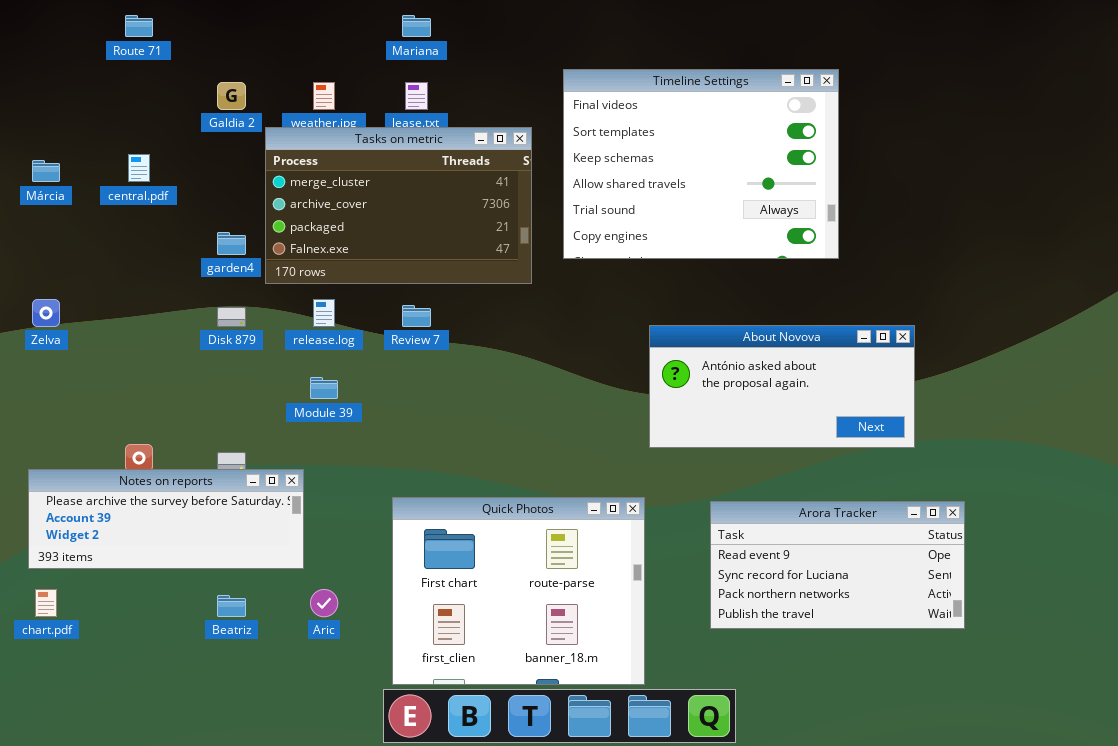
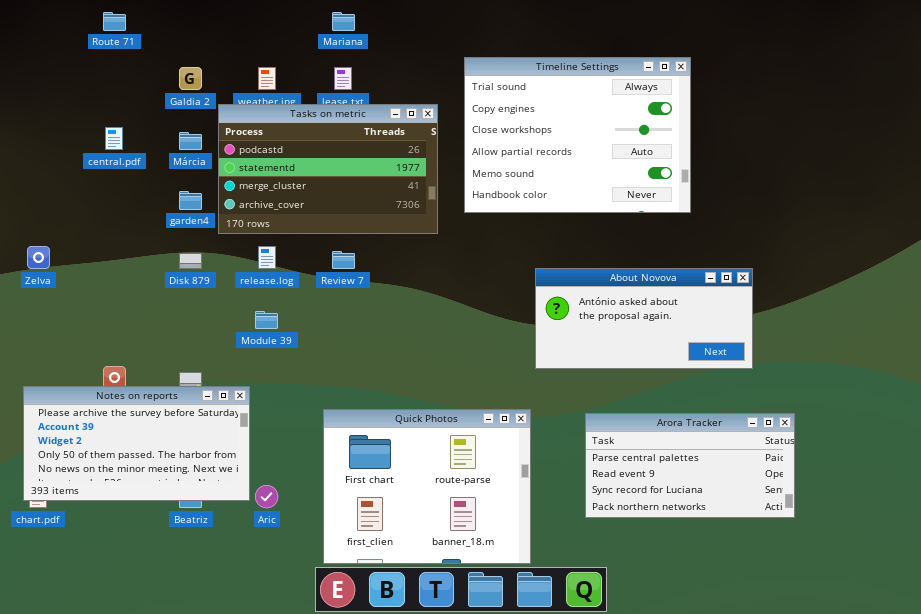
Timeline Settings: [563,69,839,259] -> [464,57,691,213], scrolled down 4 rows
Tasks on metric: [265,127,532,284] -> [218,104,438,234], scrolled up 2 rows
Márcia: [32,160,60,182] -> [179,132,202,150], moved
Notes on reports: [28,469,304,569] -> [23,386,250,501], resized
Arora Tracker: [710,501,965,629] -> [585,413,795,518], scrolled up 1 row

